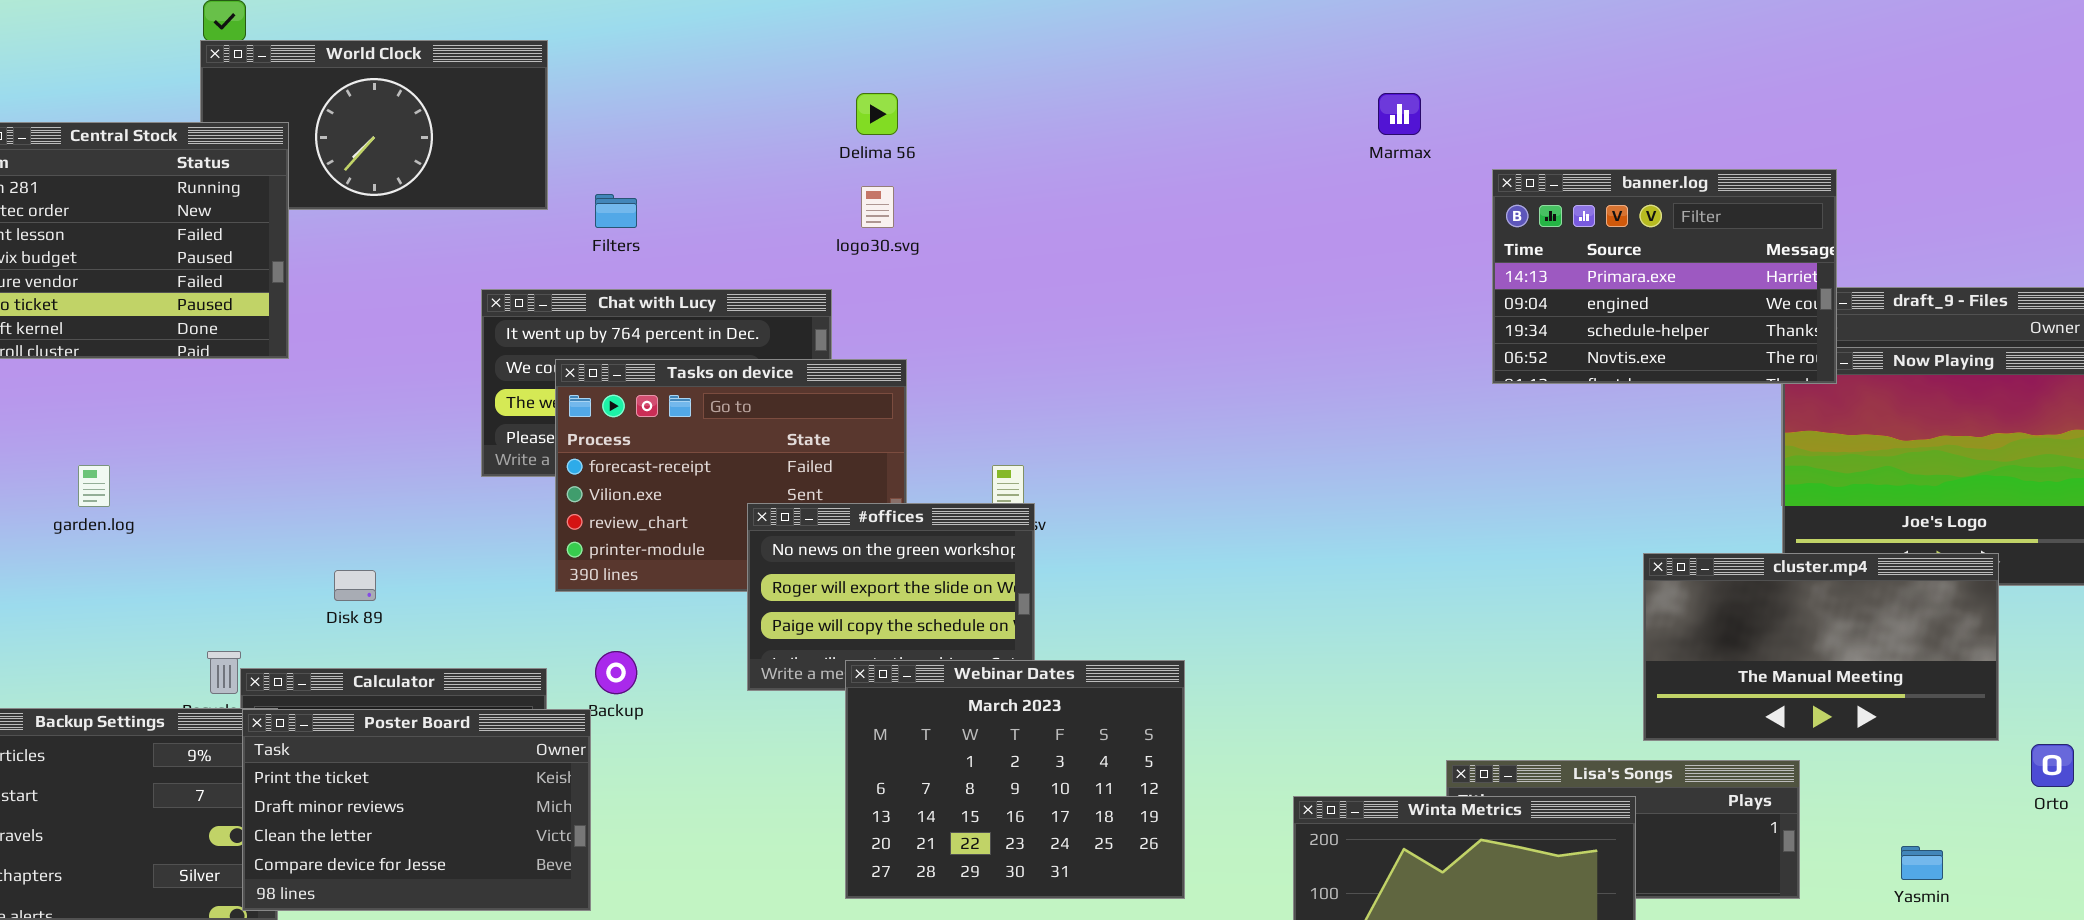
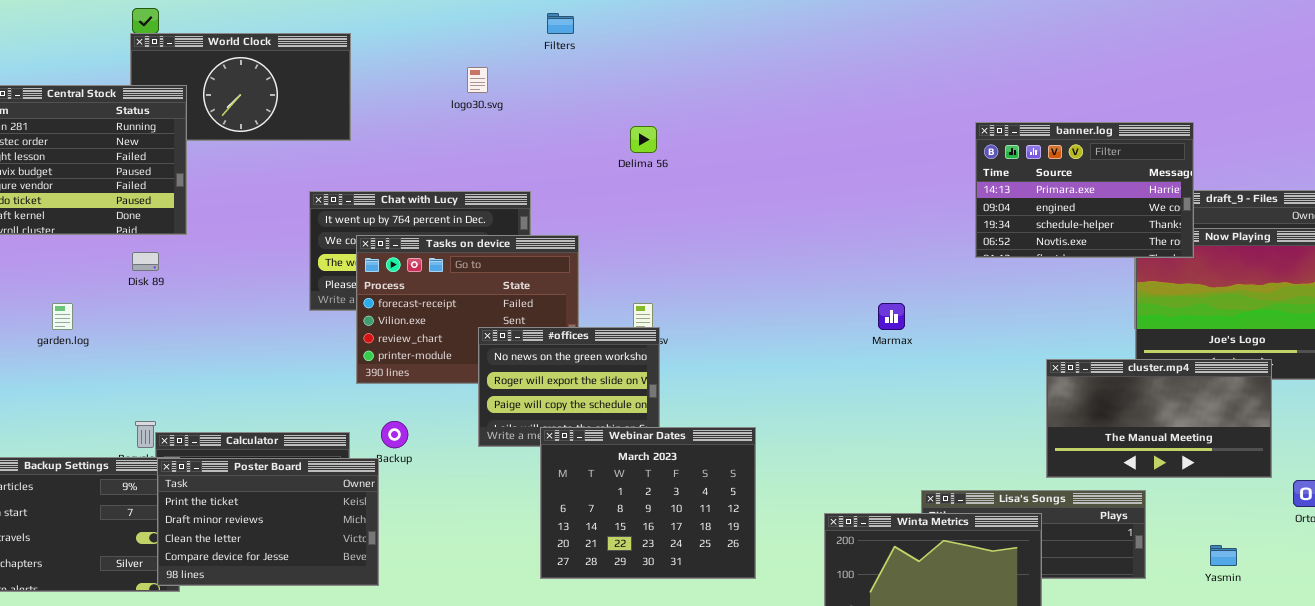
Delima 56: [856,93,898,135] -> [630,126,657,153], moved
Marmax: [1378,93,1421,135] -> [878,303,905,330], moved
banner.log: [1492,169,1837,384] -> [975,122,1194,258], moved
logo30.svg: [861,186,894,228] -> [467,67,488,93], moved
Filters: [595,194,637,228] -> [547,13,574,34], moved
Disk 89: [334,570,376,601] -> [132,252,159,271], moved

